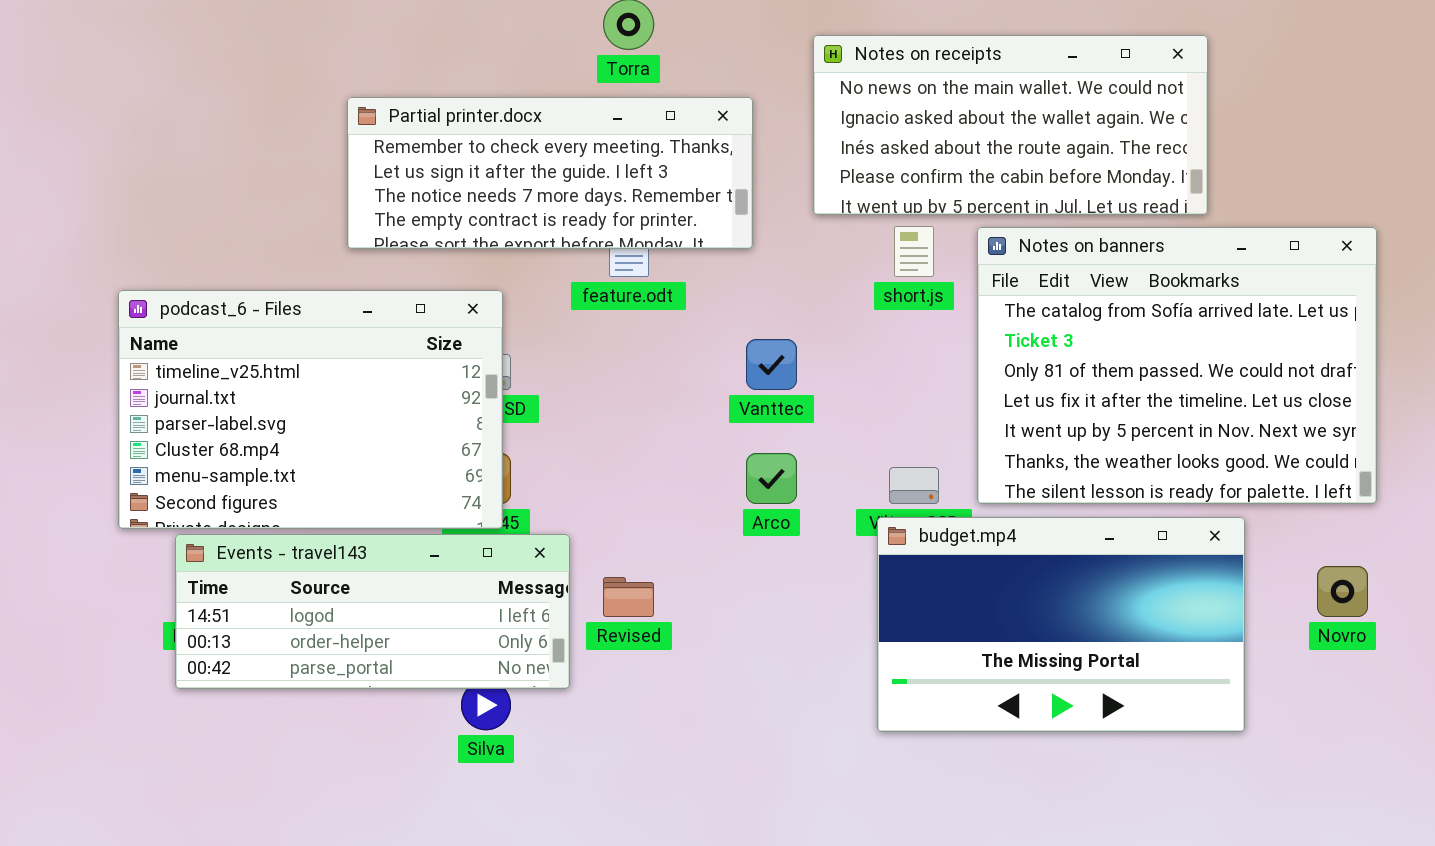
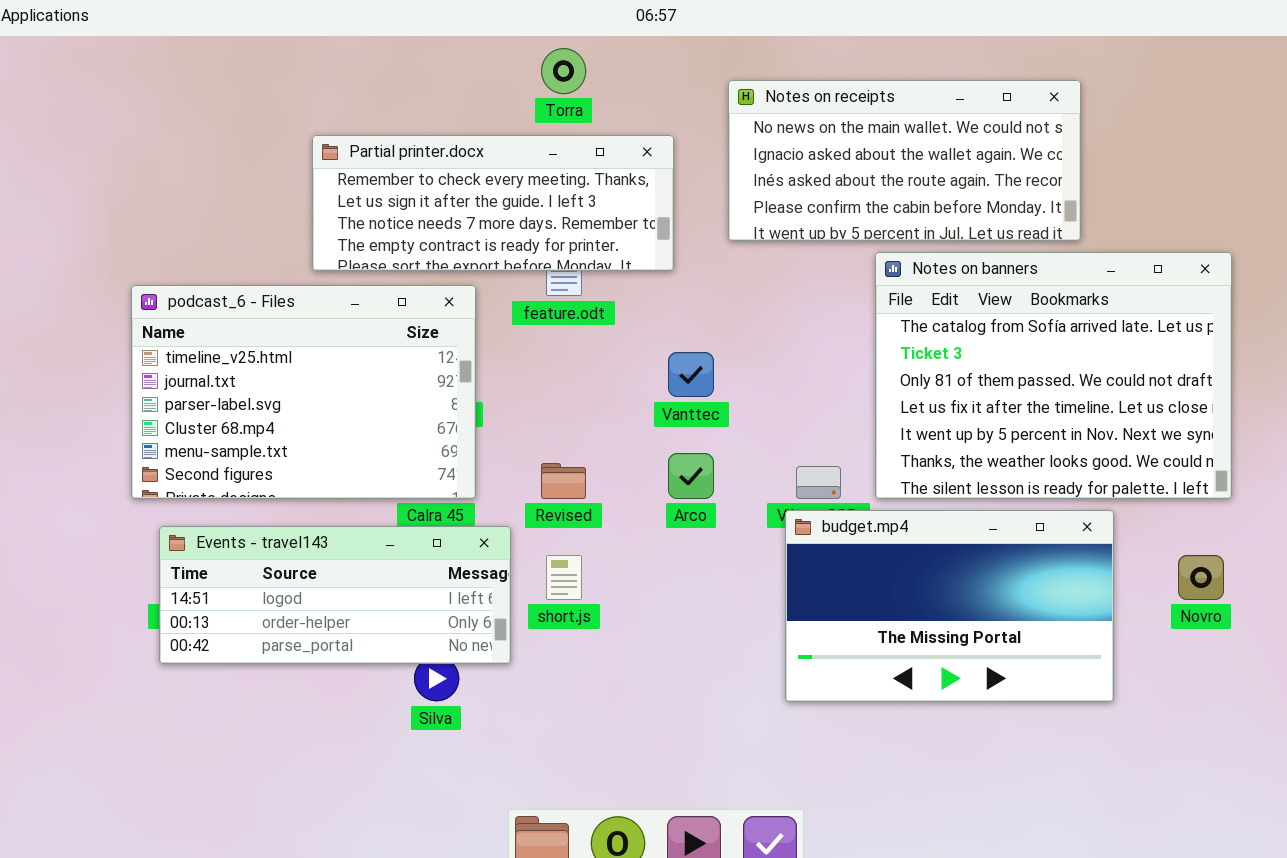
short.js: [894,226,934,277] -> [546,555,582,600], moved
podcast_6 - Files: [118,290,503,529] -> [131,285,476,499], moved
Revised: [603,577,654,617] -> [541,463,586,499], moved

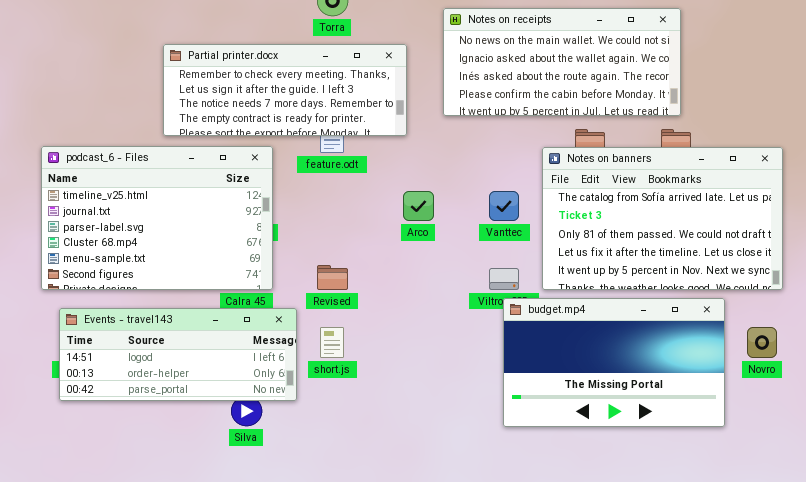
Notes on banners: [875,252,1232,499] -> [542,147,783,290], resized
Vanttec: [668,352,714,397] -> [489,191,519,221], moved
Arco: [668,453,714,499] -> [403,191,434,221], moved
budget.mp4: [785,510,1114,702] -> [503,298,725,427], moved

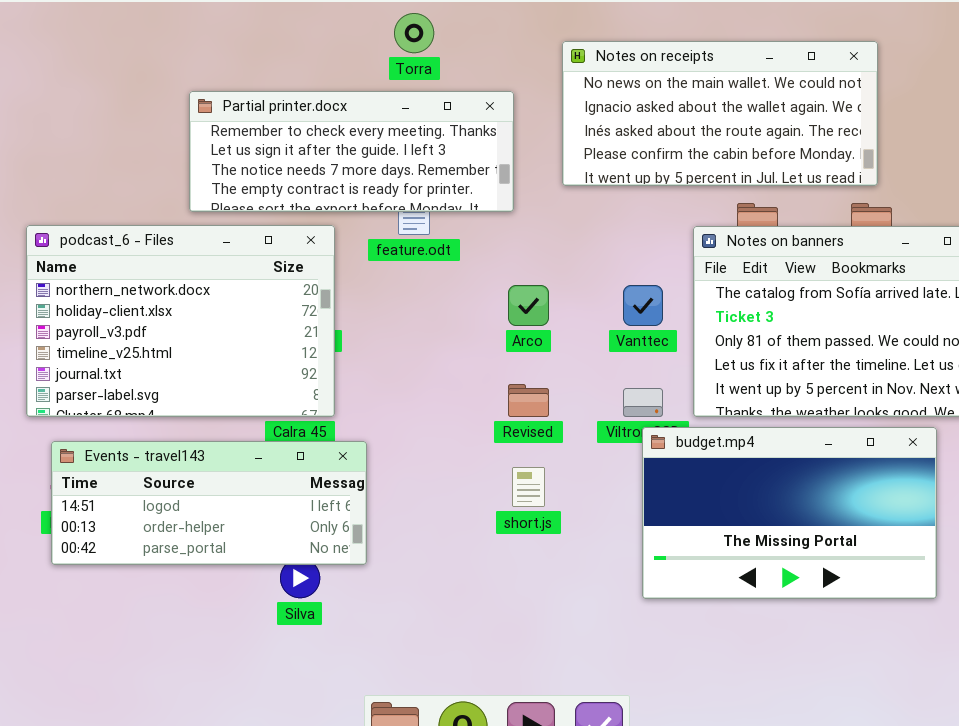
podcast_6 - Files: [41,146,273,290] -> [26,225,335,417], scrolled up 3 rows
Revised: [317,265,348,290] -> [508,384,549,417], moved
short.js: [320,327,344,358] -> [512,467,545,507], moved

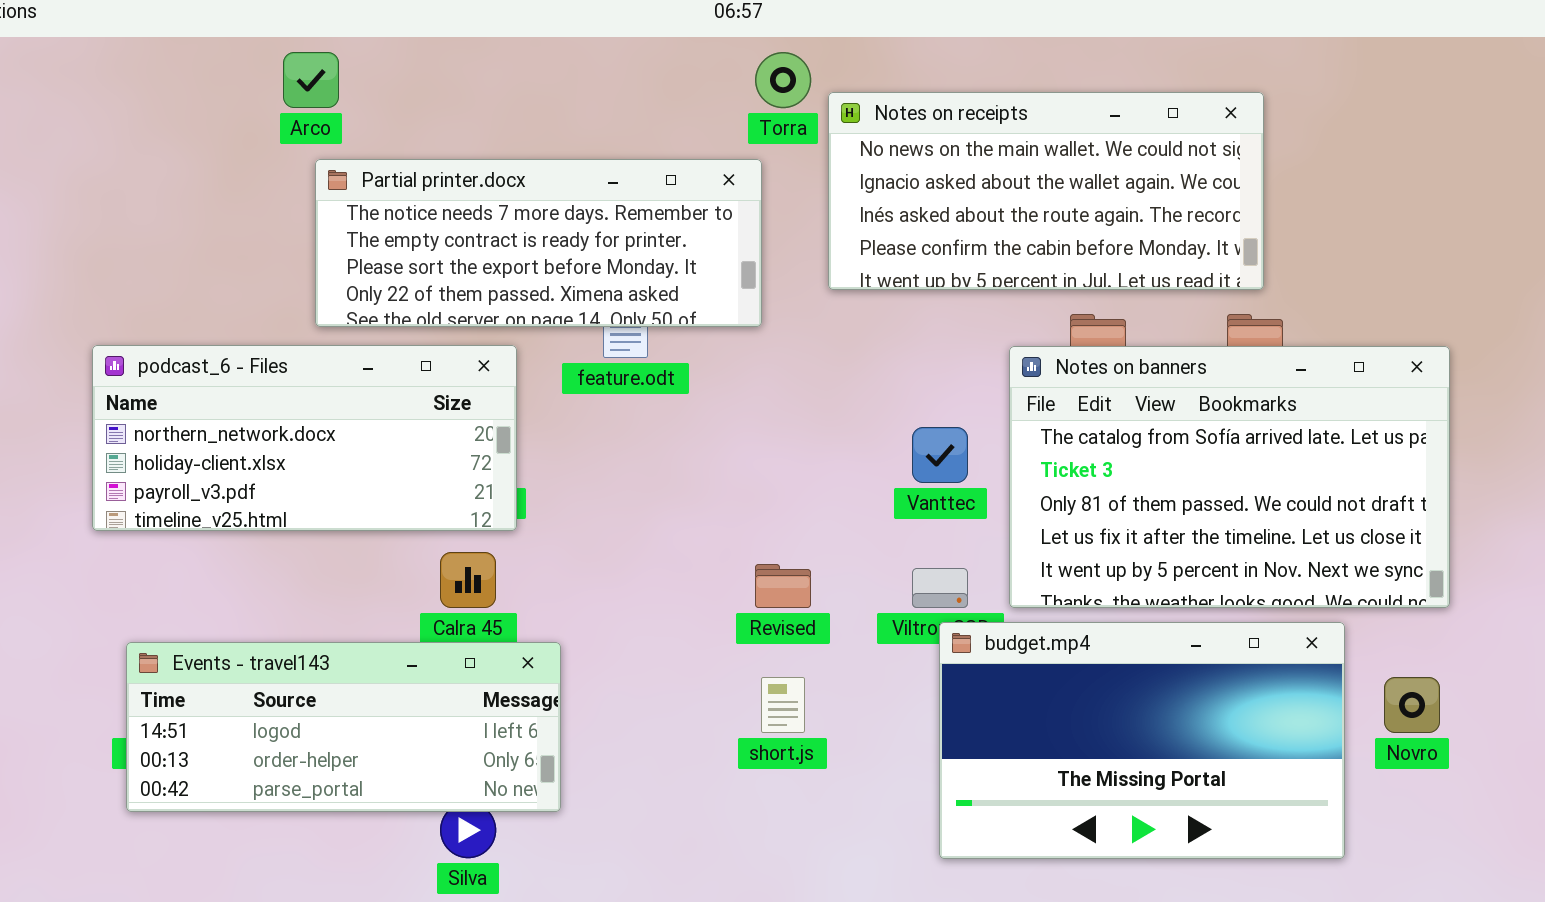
Torra: [394,13,434,53] -> [755,52,811,108], moved
Partial printer.docx: [189,91,514,212] -> [315,159,762,327], scrolled down 2 rows
podcast_6 - Files: [26,225,335,417] -> [92,345,517,531], resized
Arco: [508,285,549,326] -> [283,52,339,108], moved

